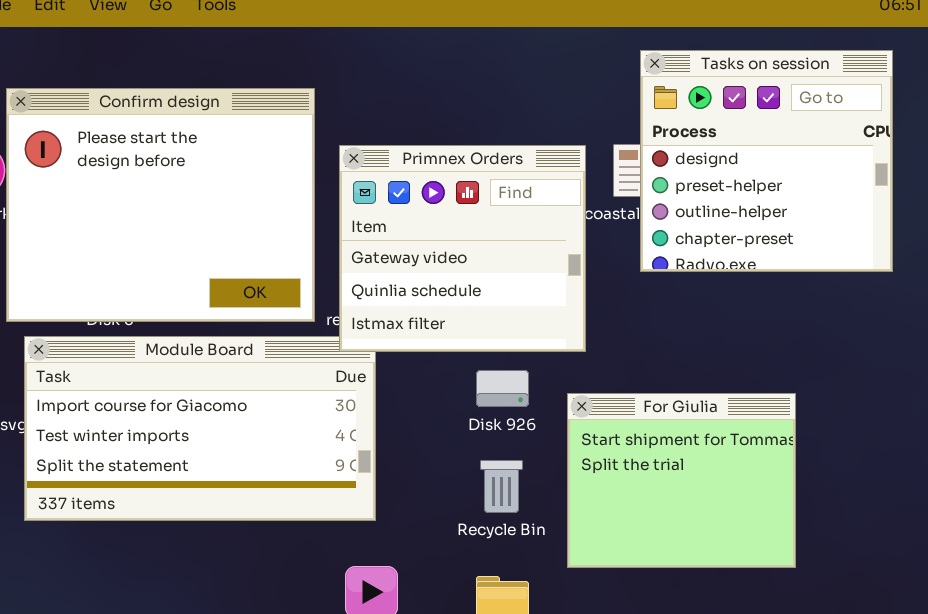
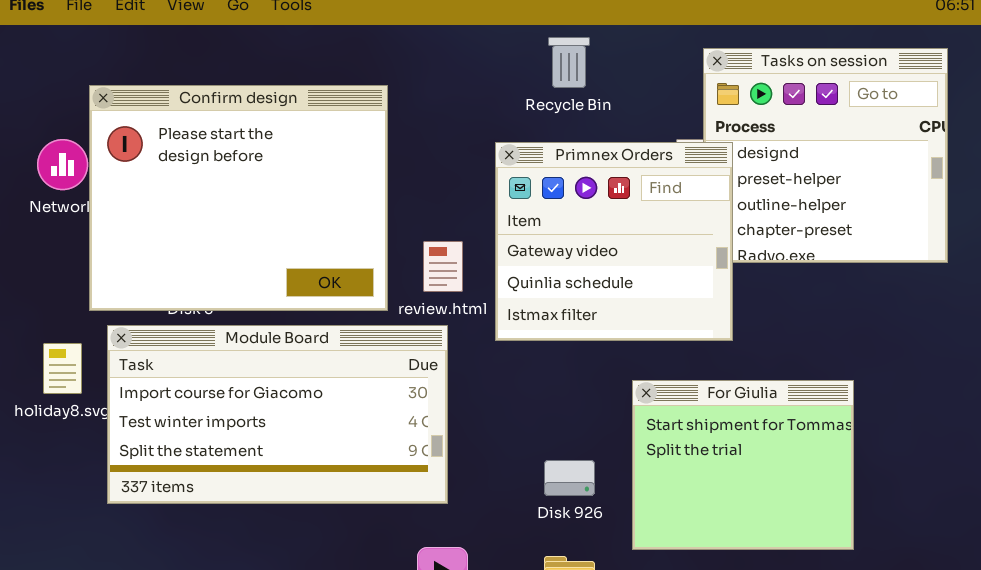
Primnex Orders: [339,145,586,352] -> [495,142,733,341], moved
Disk 926: [476,370,529,407] -> [544,460,595,496], moved
Recycle Bin: [480,460,523,513] -> [548,37,590,88], moved

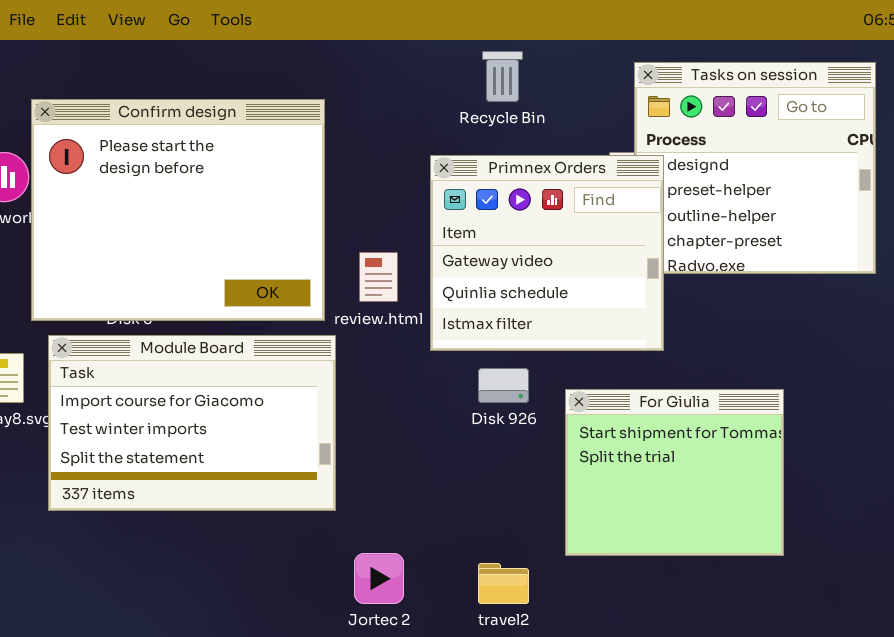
Module Board: [107,325,448,504] -> [48,335,336,511], resized
Disk 926: [544,460,595,496] -> [478,368,529,403], moved

